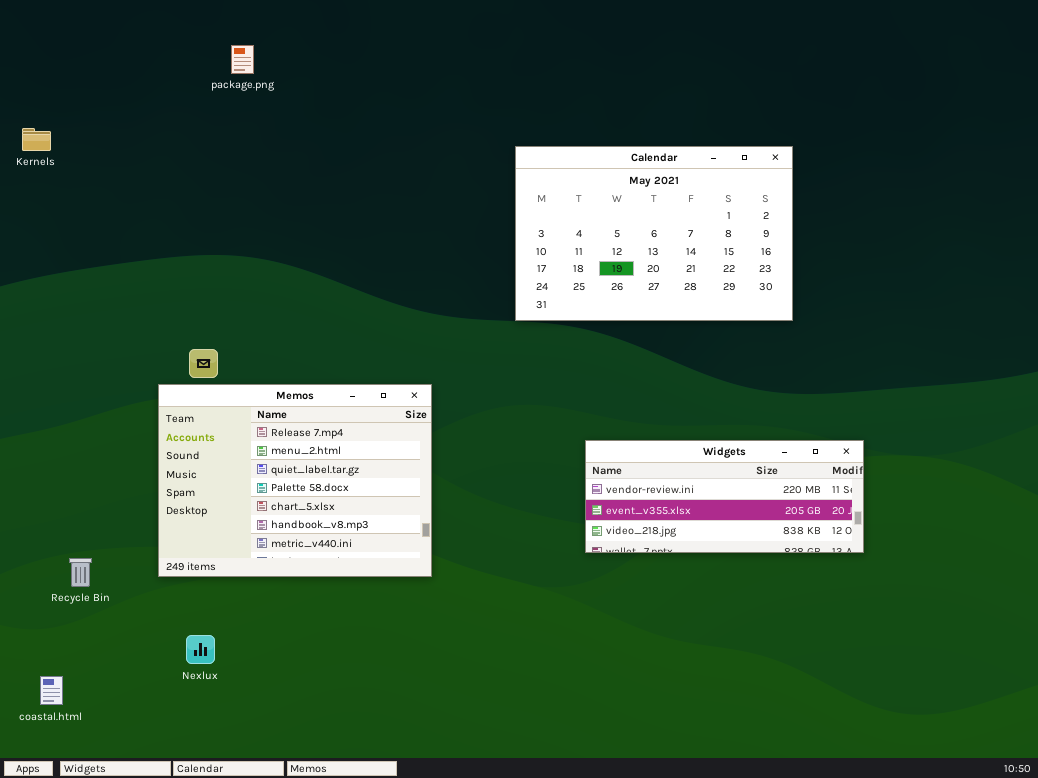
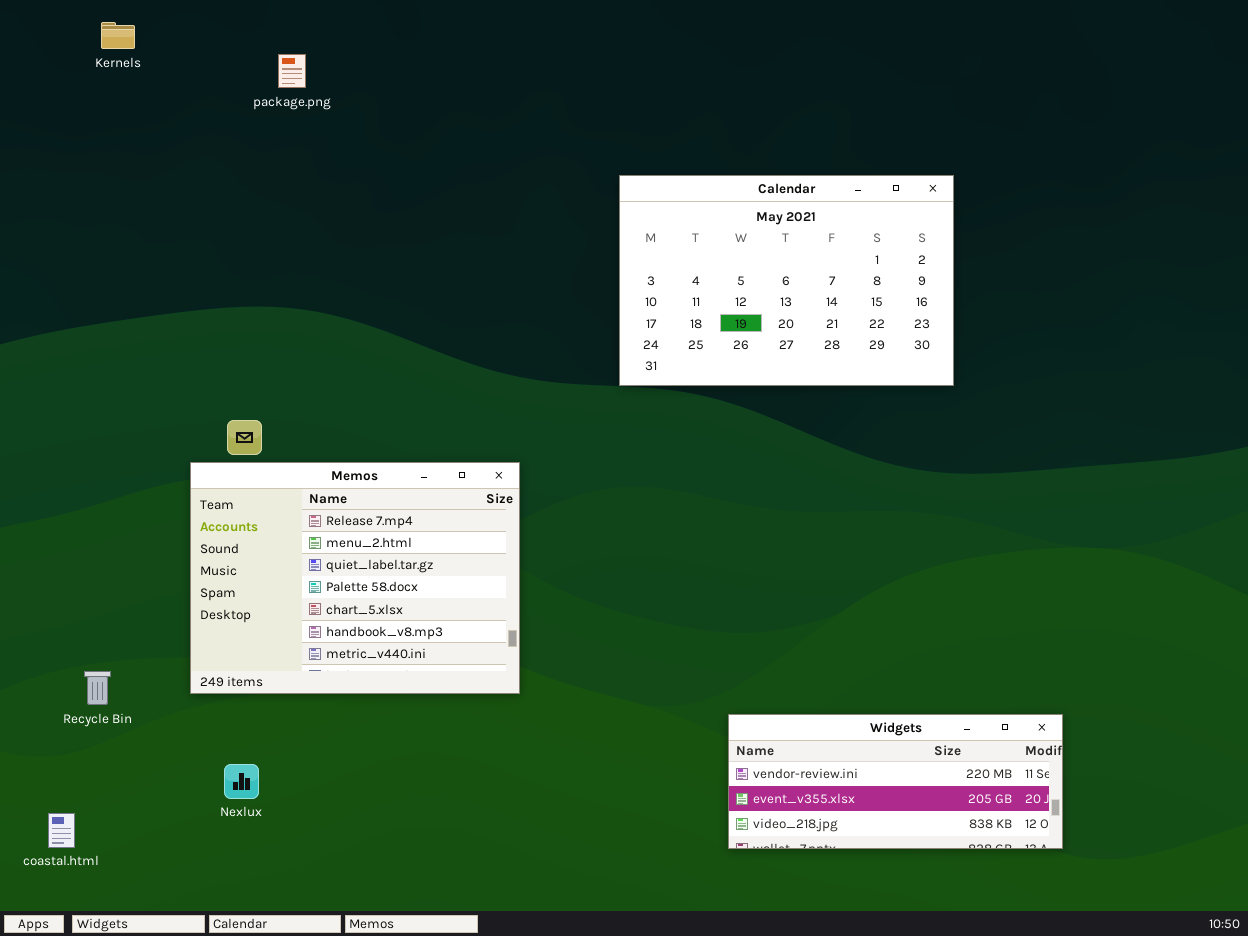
Kernels: [22,128,51,151] -> [101,22,135,49], moved
Widgets: [585,440,864,553] -> [728,714,1063,849], moved

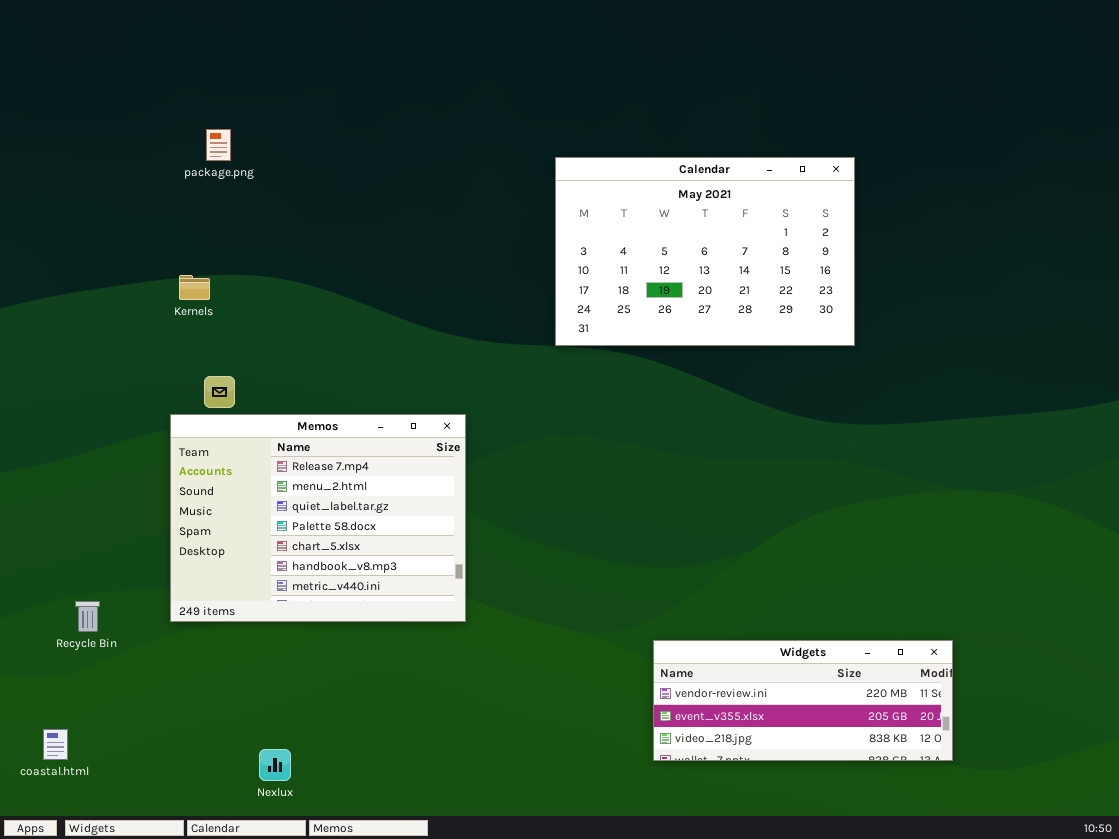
Kernels: [101,22,135,49] -> [179,275,210,300], moved
package.png: [278,54,306,88] -> [206,129,231,161], moved
Nexlux: [224,764,259,799] -> [259,749,291,781], moved

